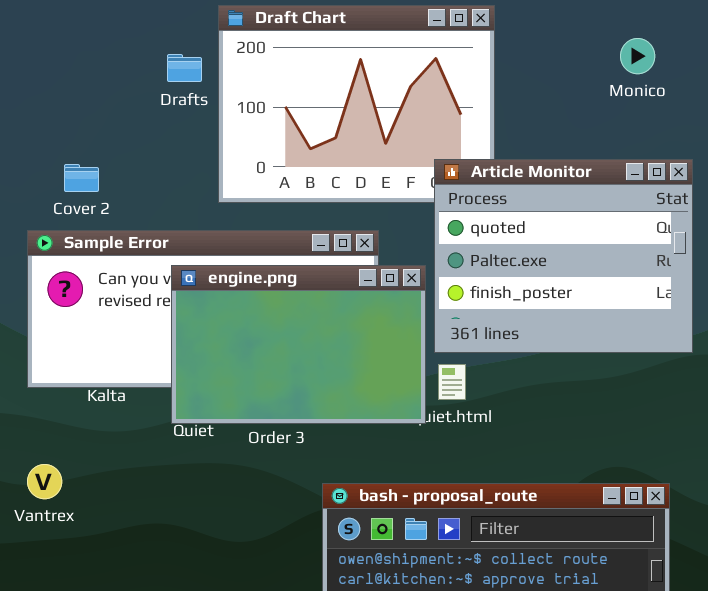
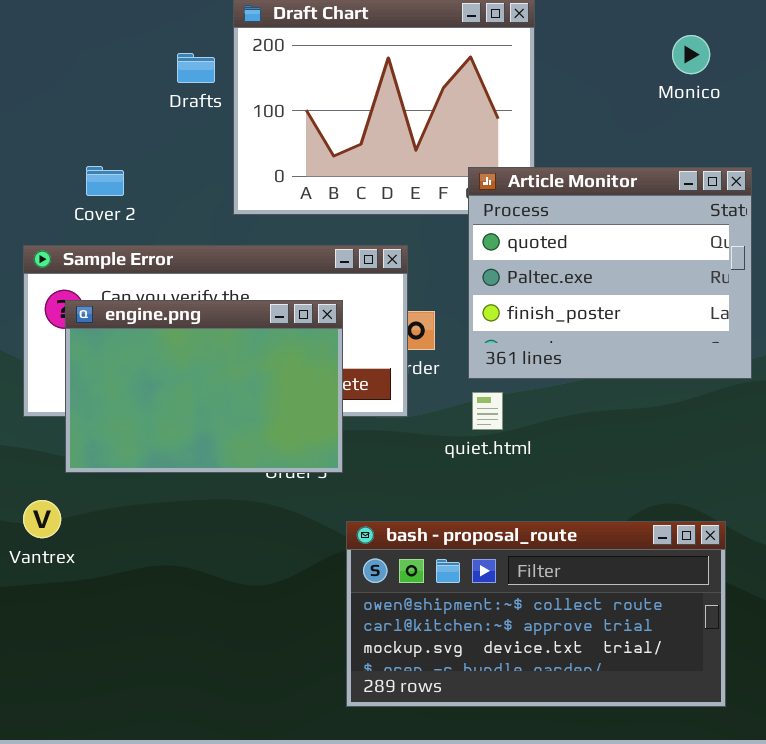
Cover 2: [64,164,99,192] -> [86,166,124,196], moved
engine.png: [171,265,426,424] -> [65,300,343,473], moved

